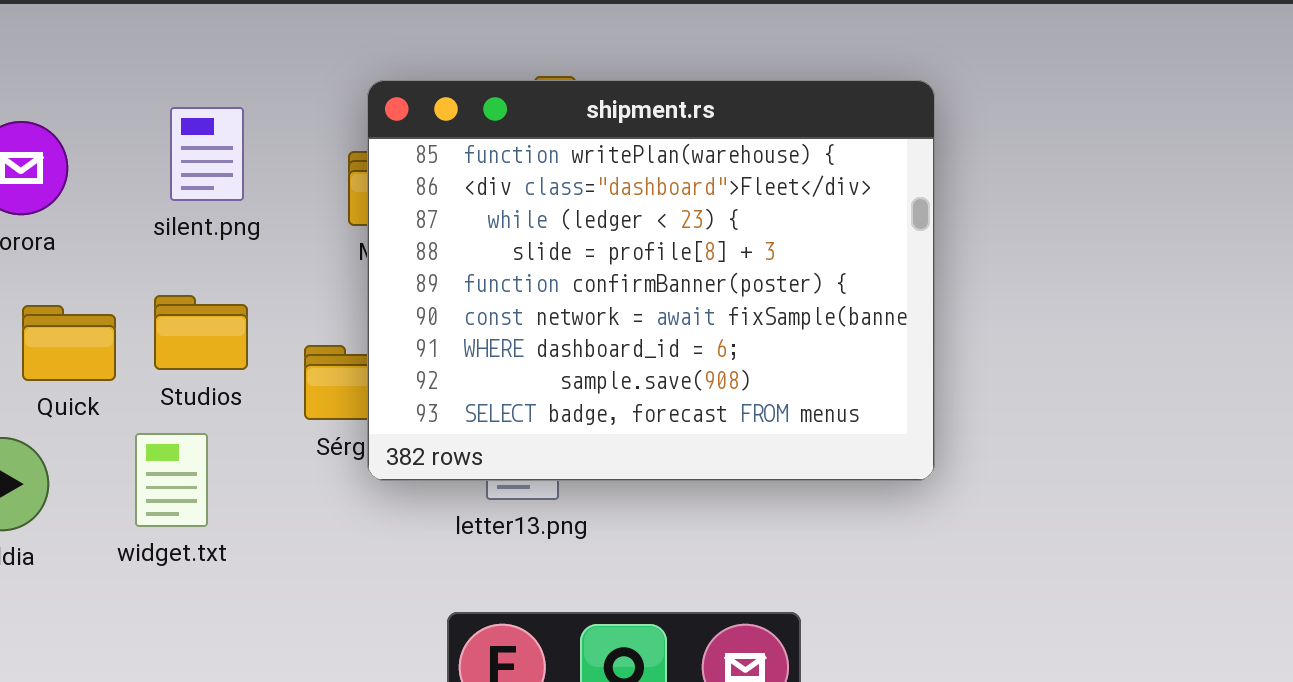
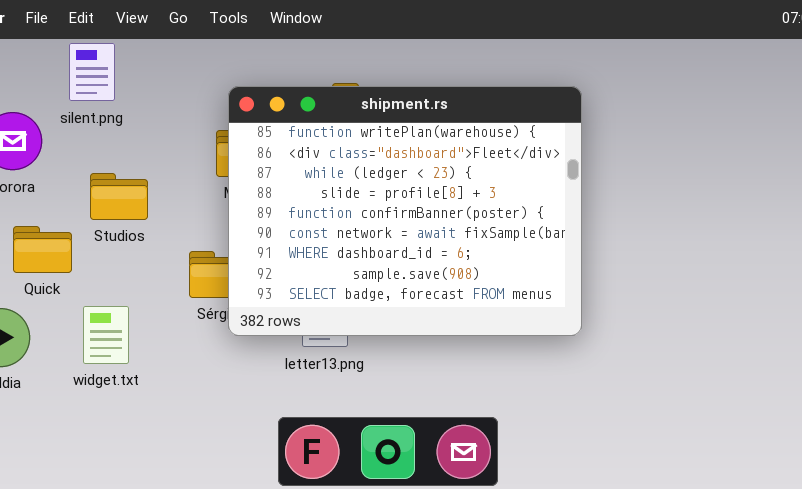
silent.png: [170,107,244,201] -> [69,43,115,101], moved
Studios: [154,295,248,370] -> [90,173,148,220], moved

